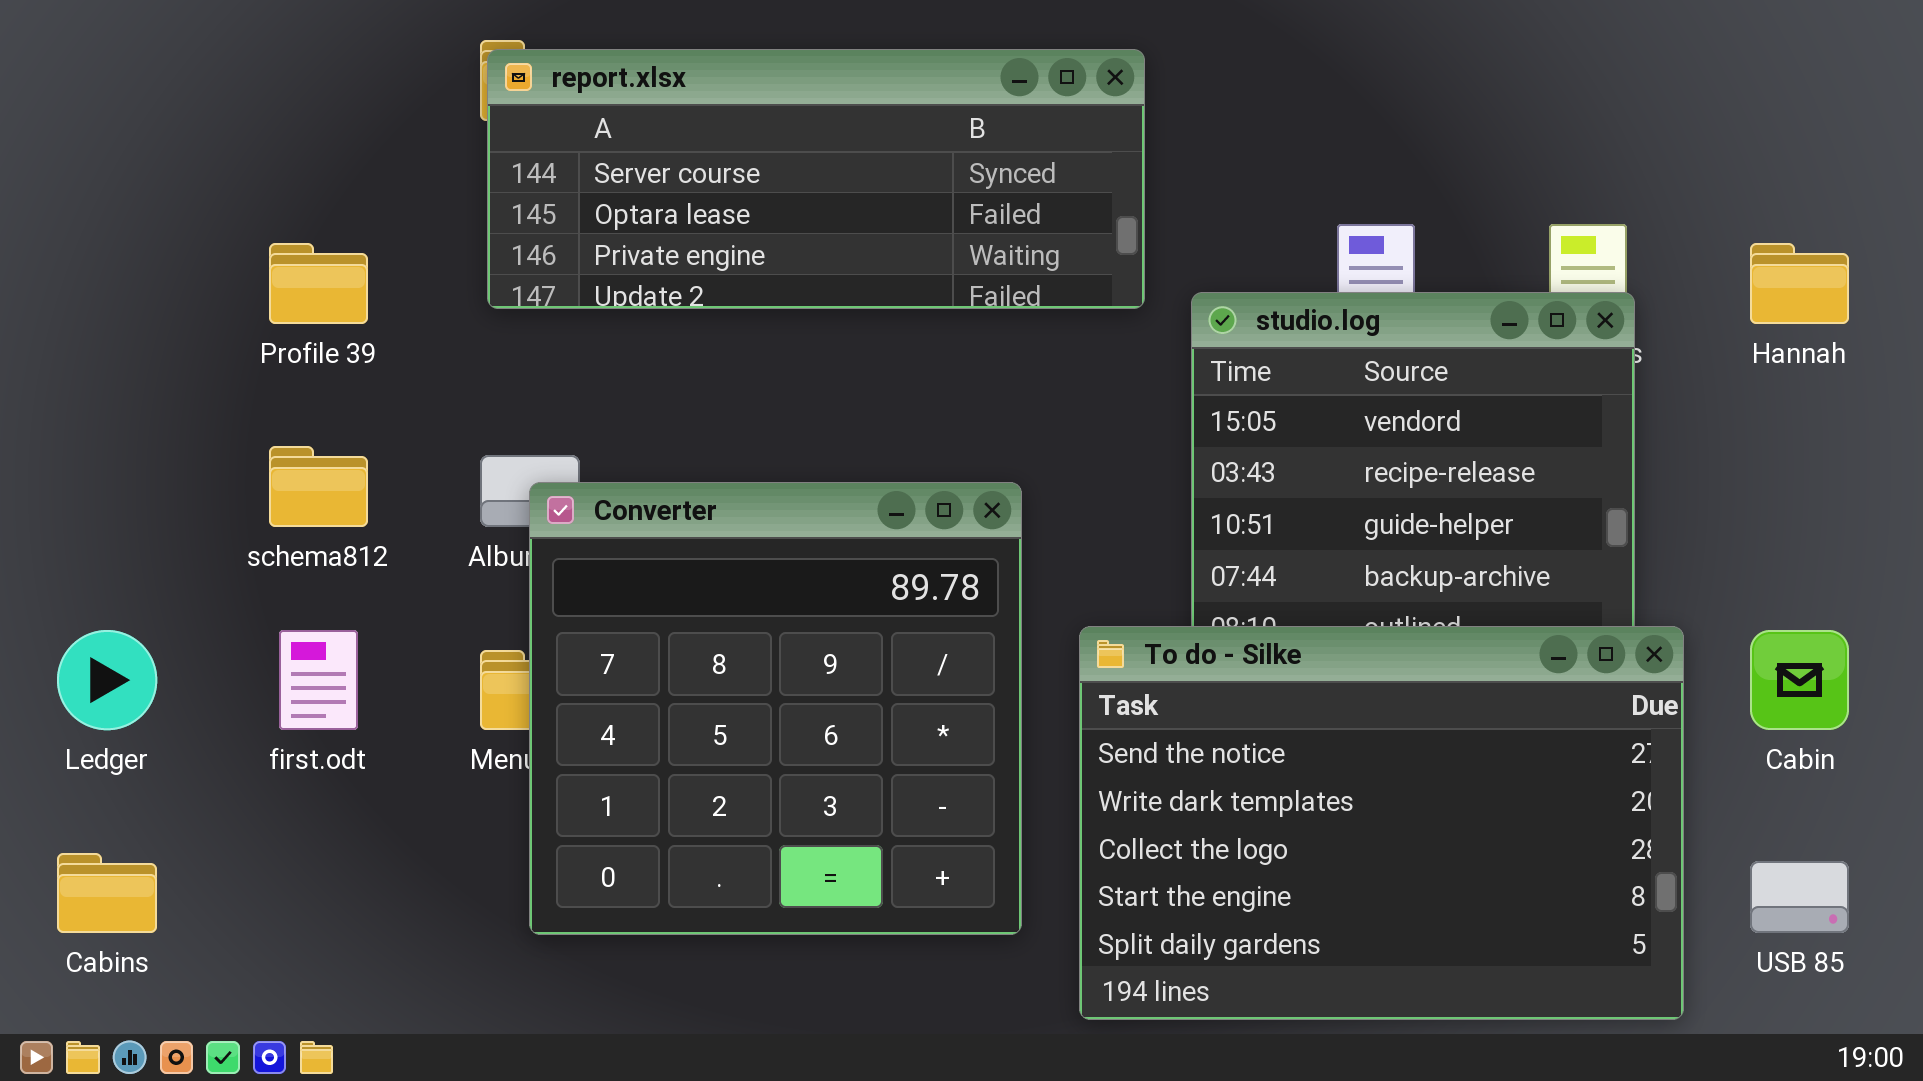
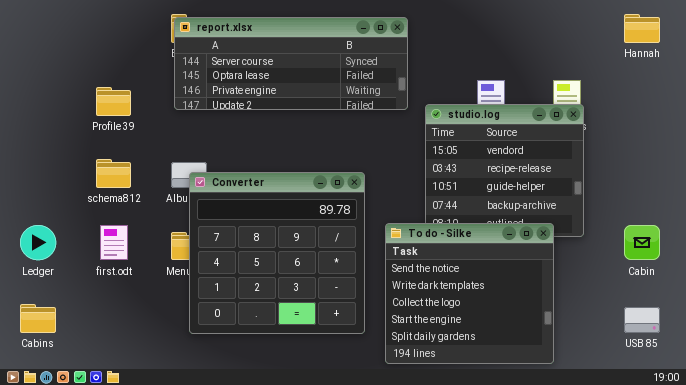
Hannah: [1750,243,1849,324] -> [624,14,660,43], moved
To do - Silke: [1079,626,1684,1020] -> [385,223,554,364], resized

